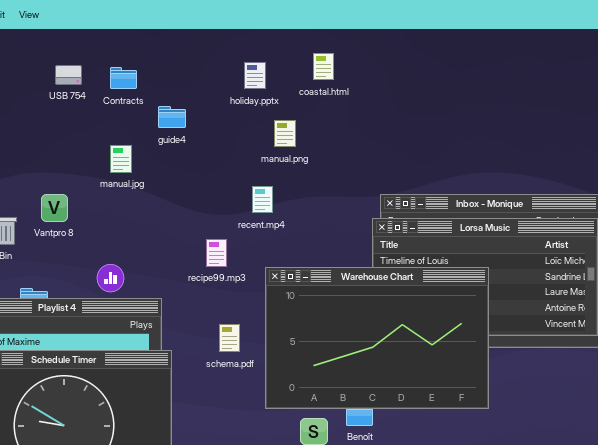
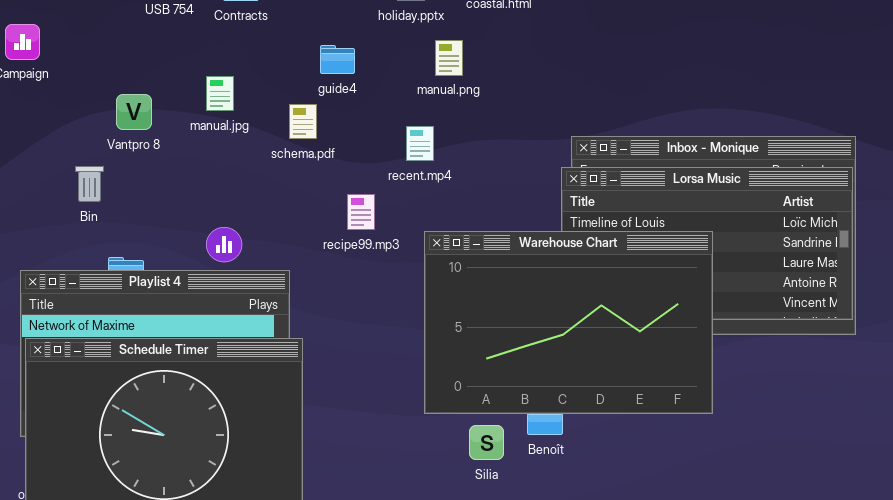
guide4: [158,106,186,128] -> [320,45,355,74], moved
manual.jpg: [110,145,132,173] -> [206,76,234,111], moved
Vantpro 8: [41,194,68,222] -> [116,94,152,130], moved
schema.pdf: [219,324,240,352] -> [289,104,317,139], moved

